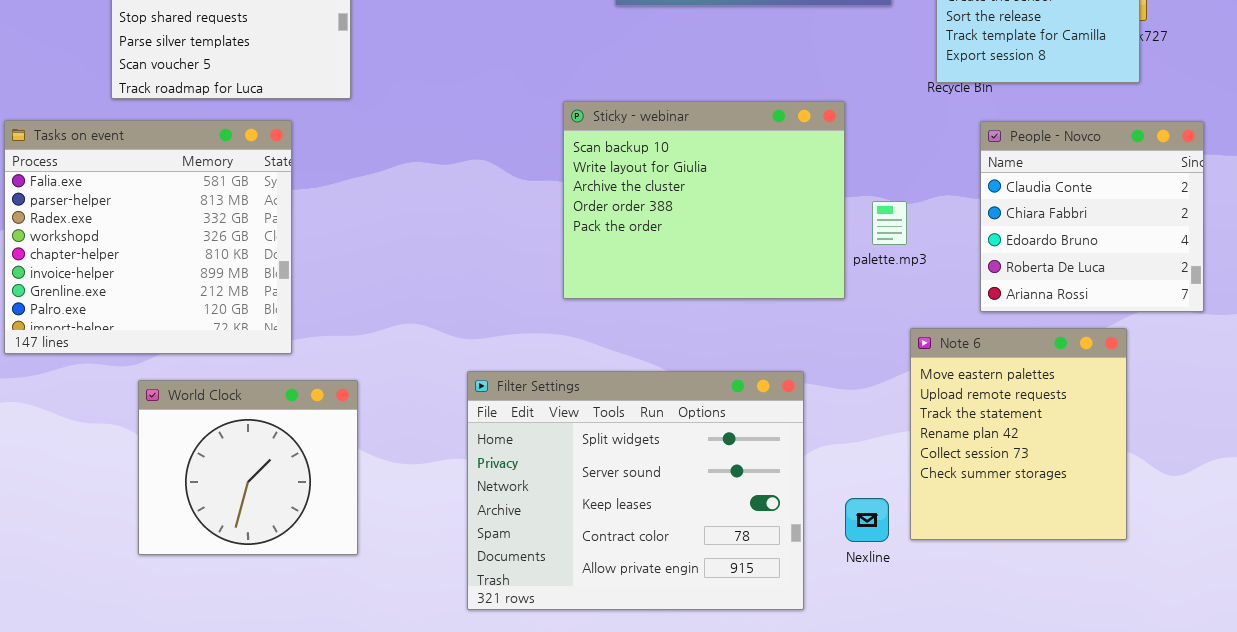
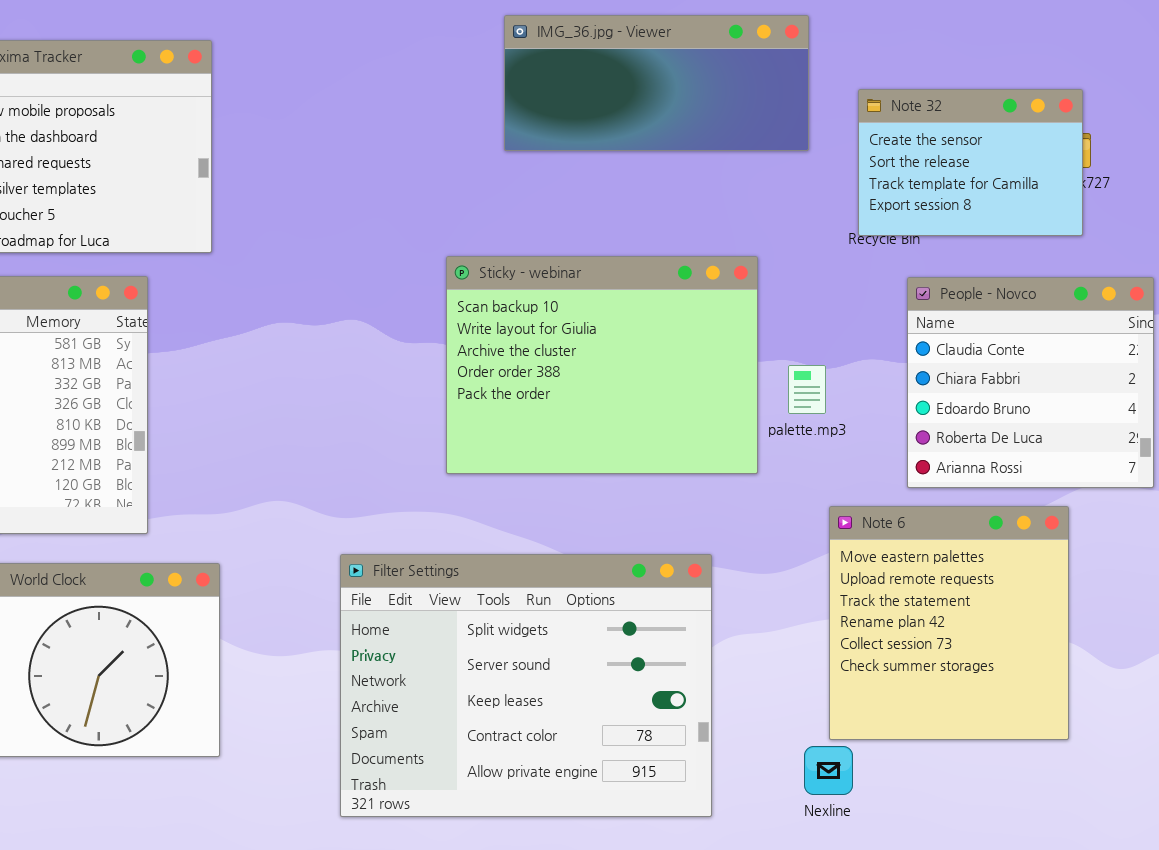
Nexline: [845,498,889,542] -> [804,746,853,795], moved

